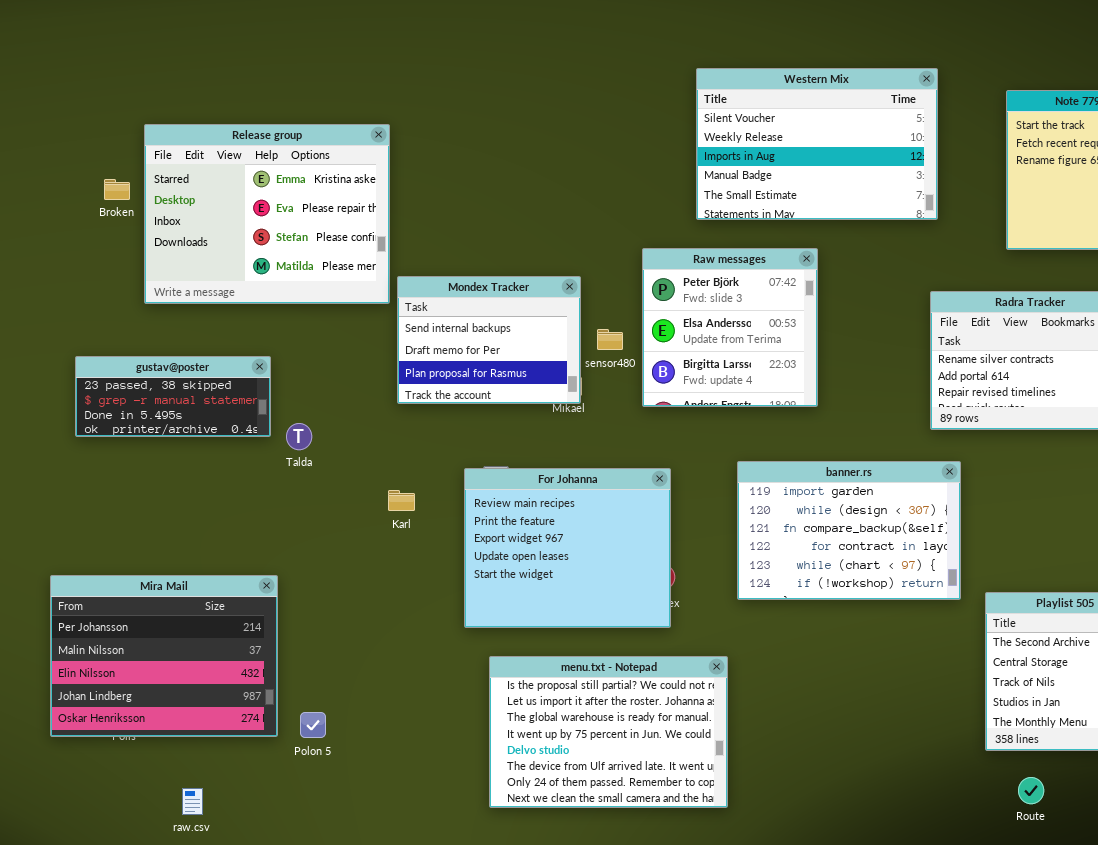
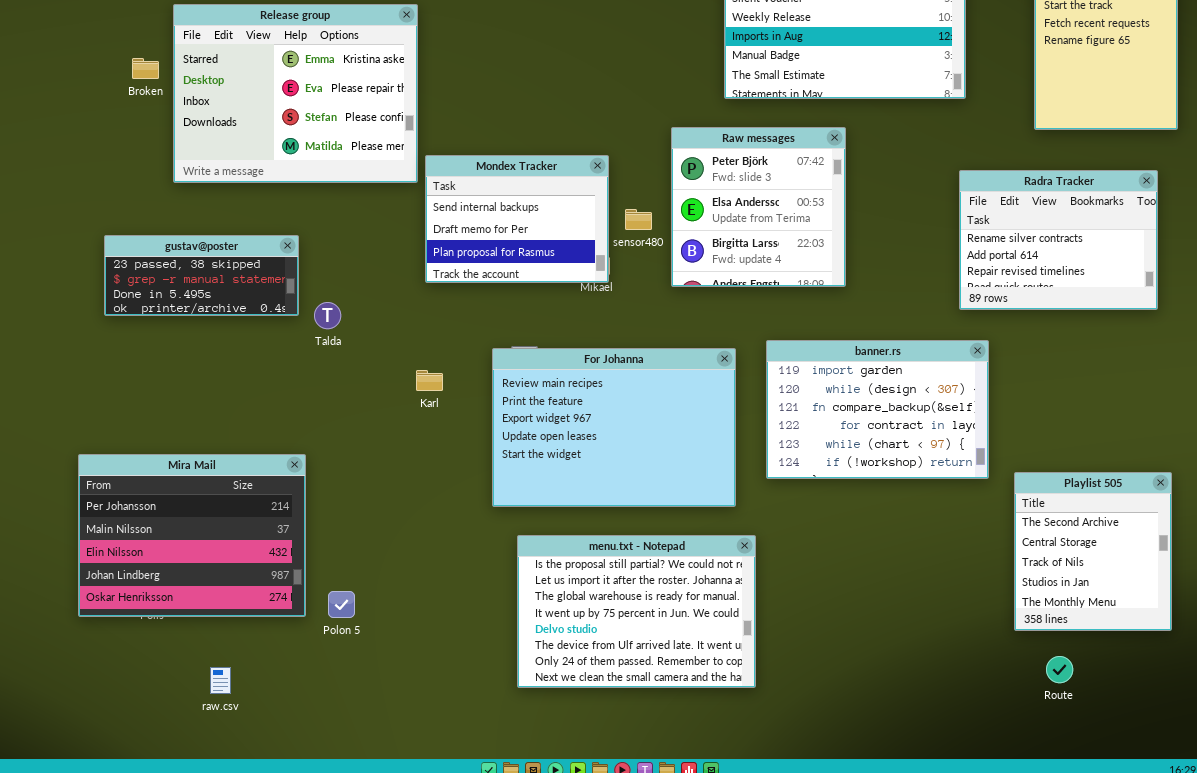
For Johanna: [464,468,671,628] -> [492,348,736,507], resized

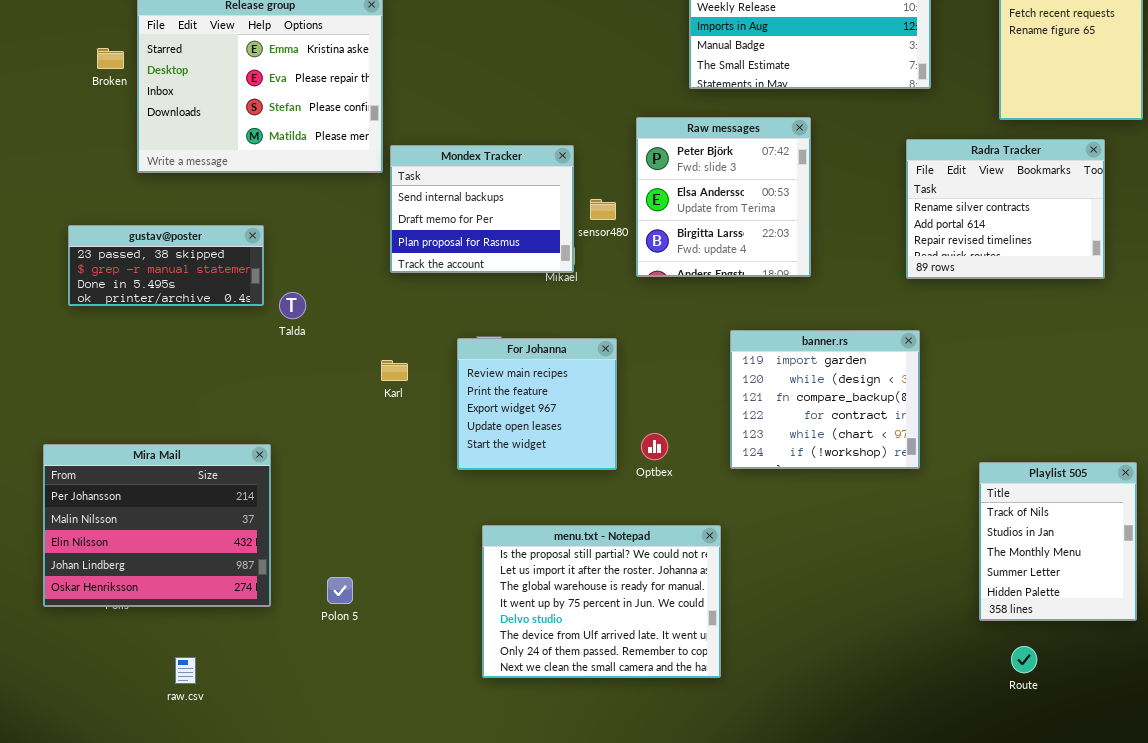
Radra Tracker: [959,170,1158,310] -> [906,139,1105,279], moved
banner.rs: [766,340,989,479] -> [730,330,920,469], resized
For Johanna: [492,348,736,507] -> [457,338,617,470], resized
Playlist 505: [1014,472,1172,631] -> [979,462,1137,621], scrolled down 2 rows
Polon 5: [328,591,355,618] -> [327,577,353,604], moved

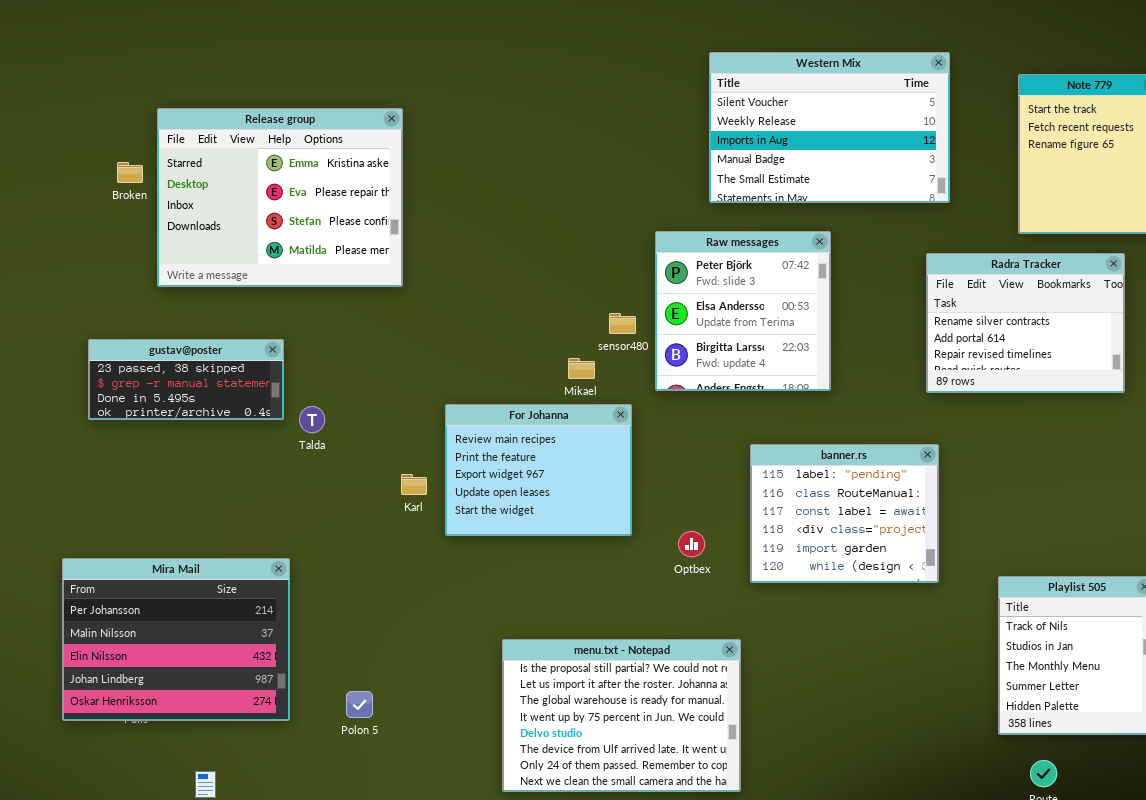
Mondex Tracker: [390,145,574,273] -> none, closed
banner.rs: [730,330,920,469] -> [750,444,939,583], scrolled up 4 rows
For Johanna: [457,338,617,470] -> [445,404,632,536], moved, resized
Optbex: [641,433,668,460] -> [678,531,705,557], moved

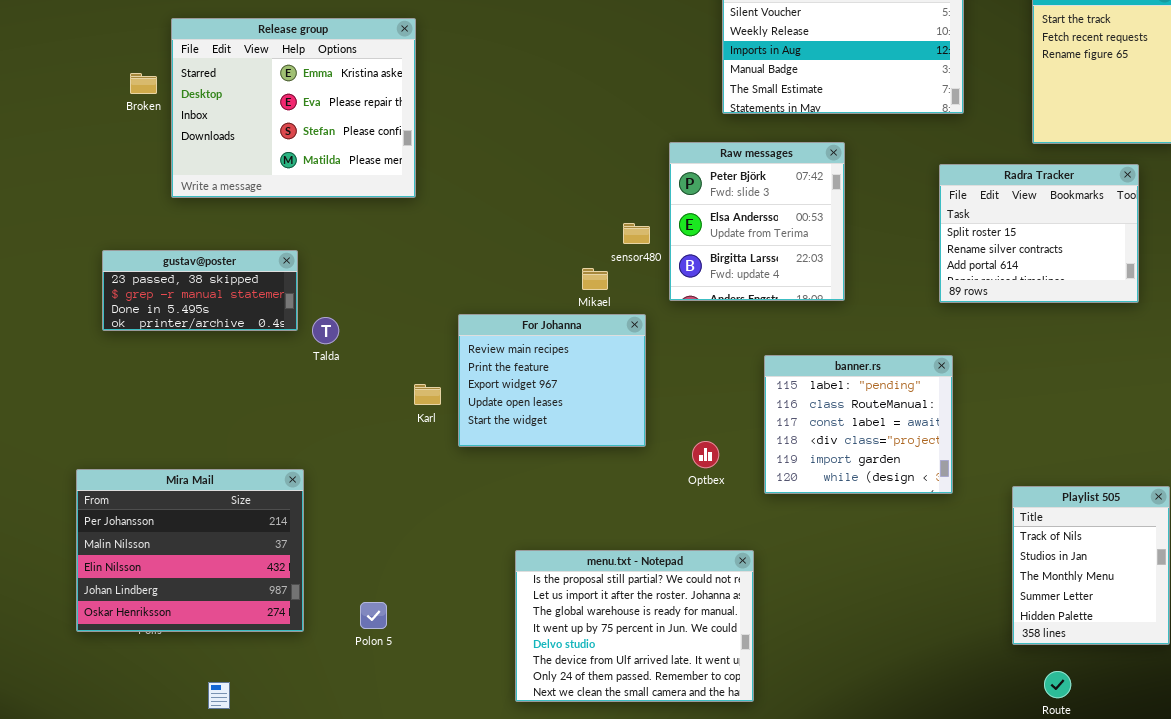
Radra Tracker: [926,253,1125,393] -> [939,164,1139,303], scrolled up 1 row

